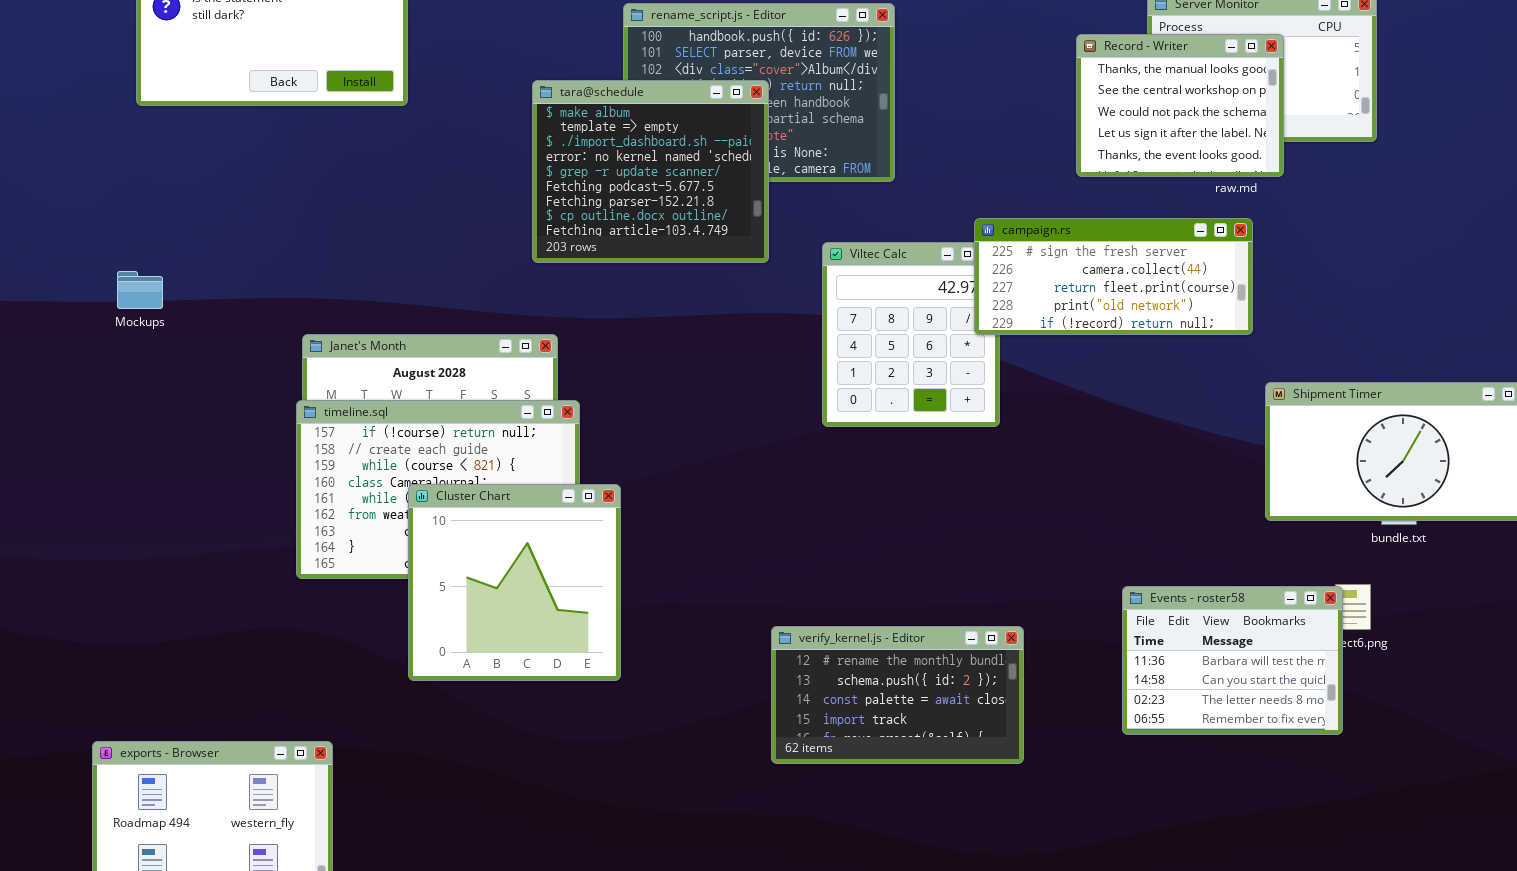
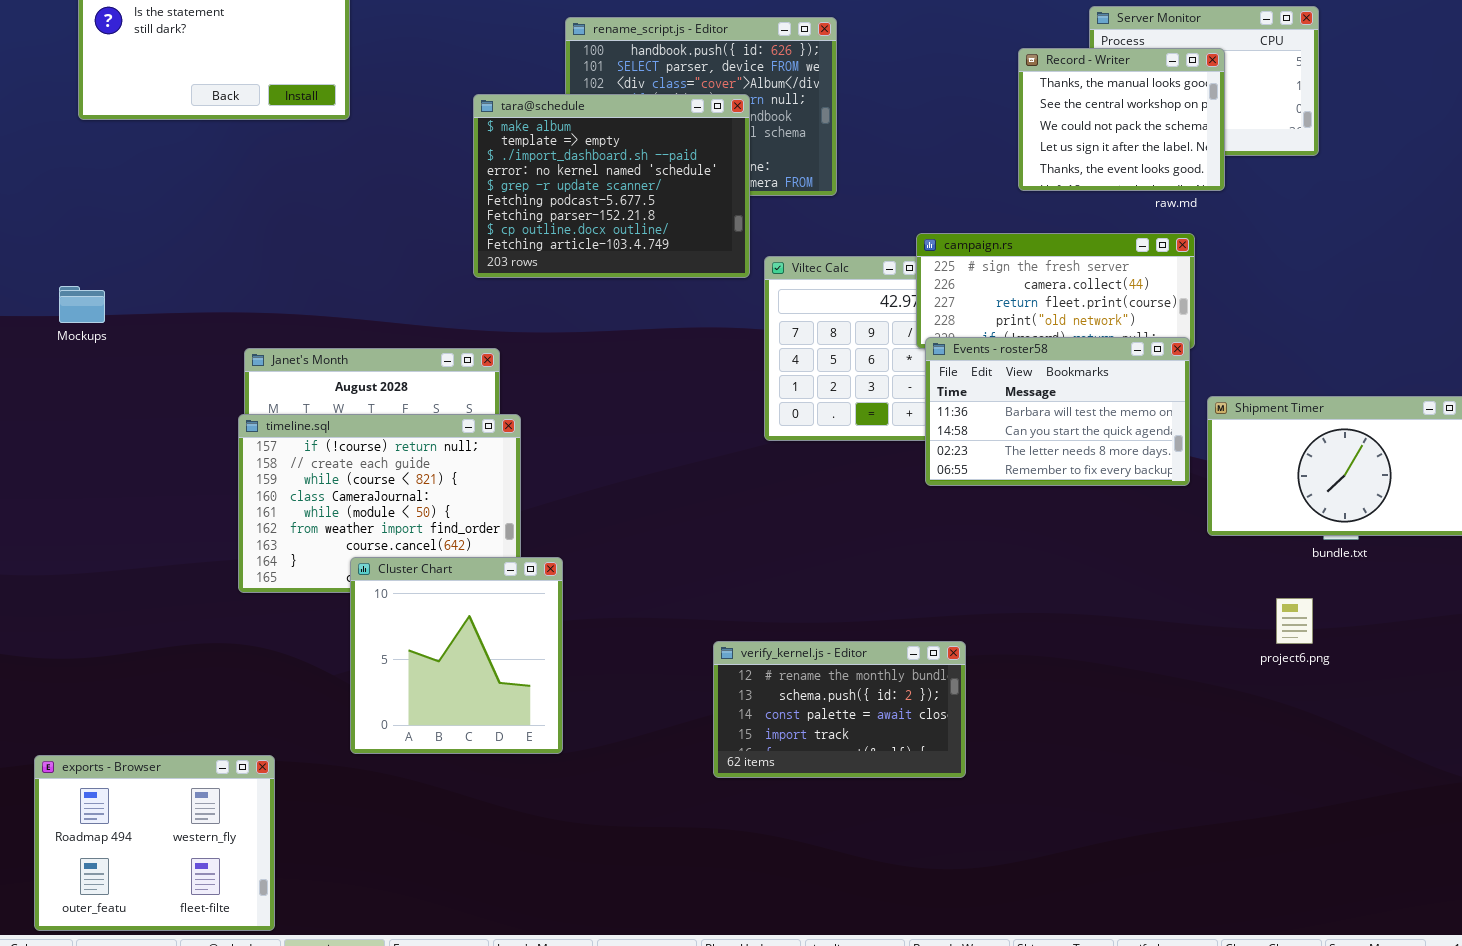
tara@schedule: [532,80,769,263] -> [473,94,750,278], resized
Cluster Chart: [408,484,621,681] -> [350,557,563,754], moved
Events - roster58: [1122,586,1343,735] -> [925,337,1190,486], moved, resized

